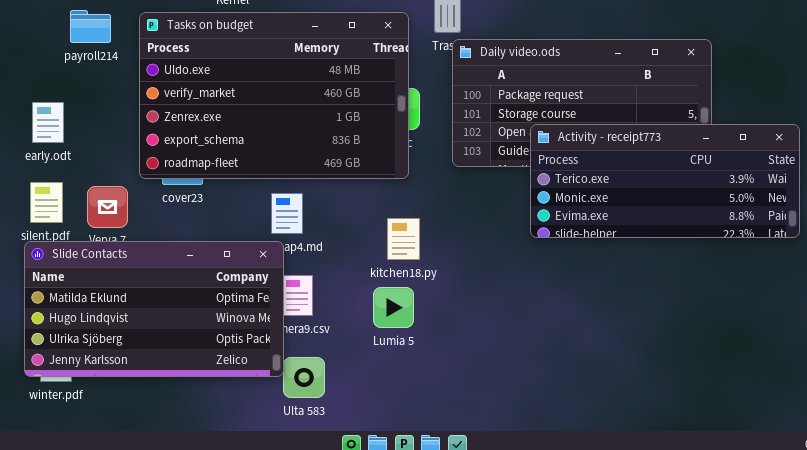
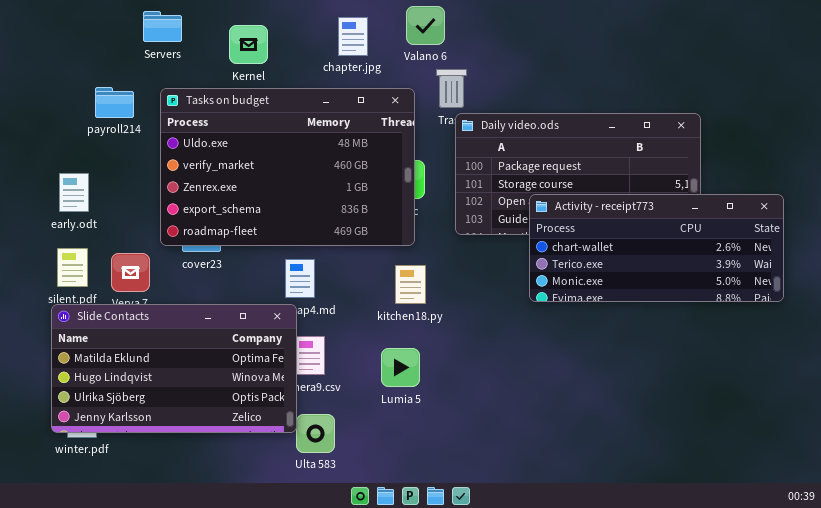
Activity - receipt773: [530,124,800,238] -> [529,194,784,302], scrolled up 1 row
kitchen18.py: [387,218,420,260] -> [395,265,426,304], moved

